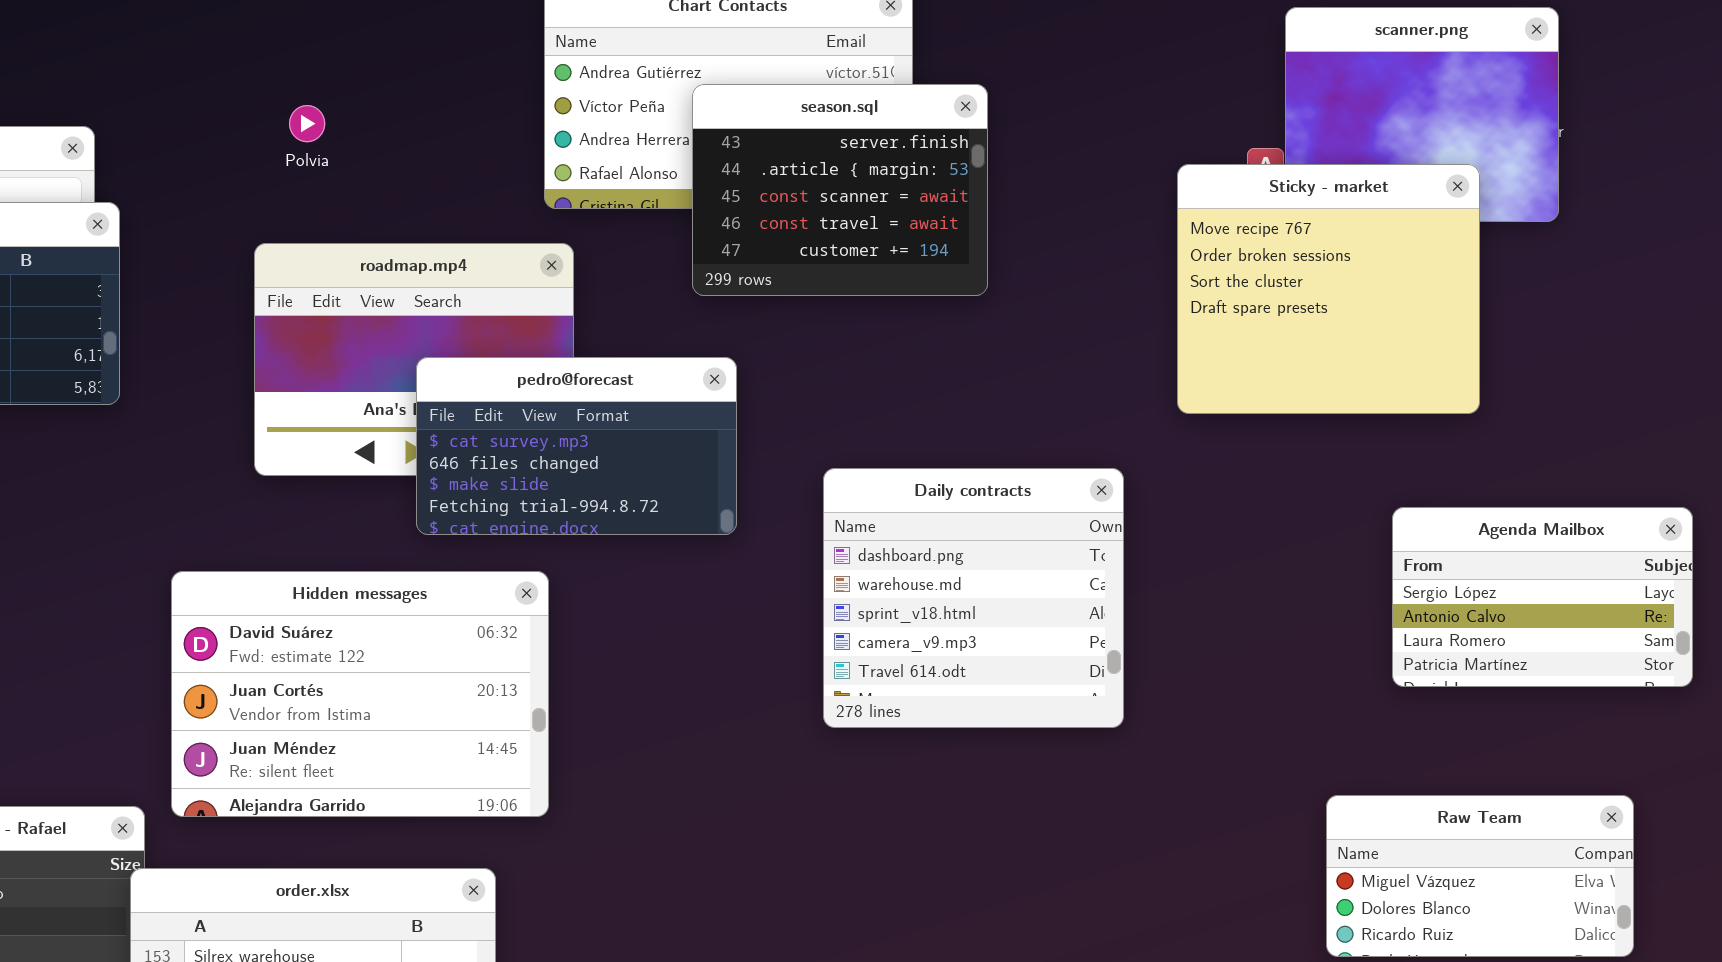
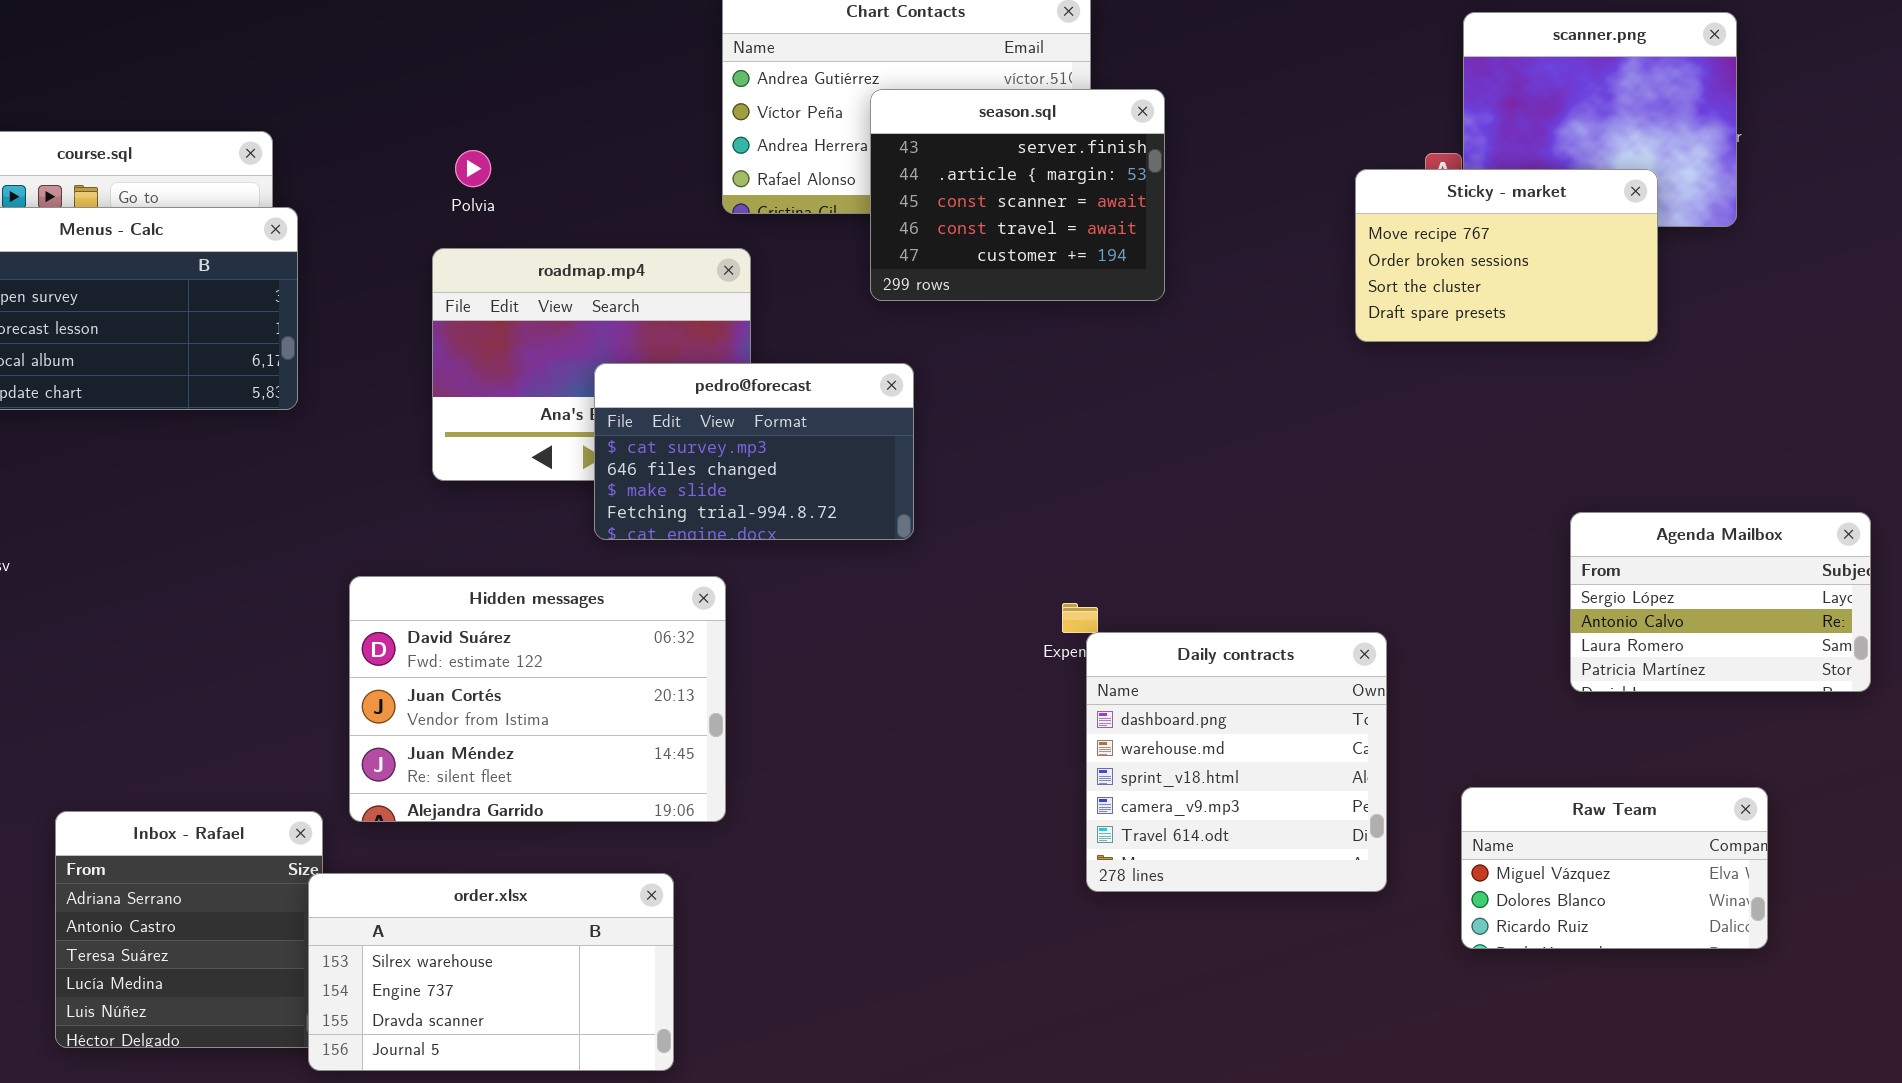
Polvia: [289,105,325,142] -> [455,150,491,187], moved
Sticky - market: [1177,164,1480,414] -> [1355,169,1658,342], resized
Daily contracts: [823,468,1124,728] -> [1086,632,1387,892], moved
Raw Team: [1326,795,1634,957] -> [1461,787,1768,949], moved

